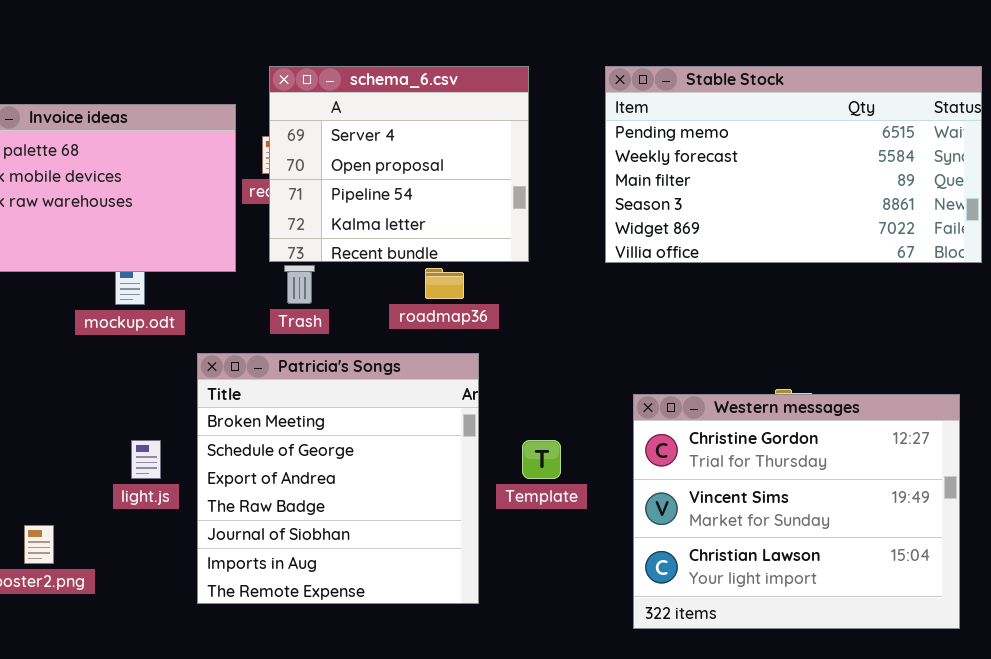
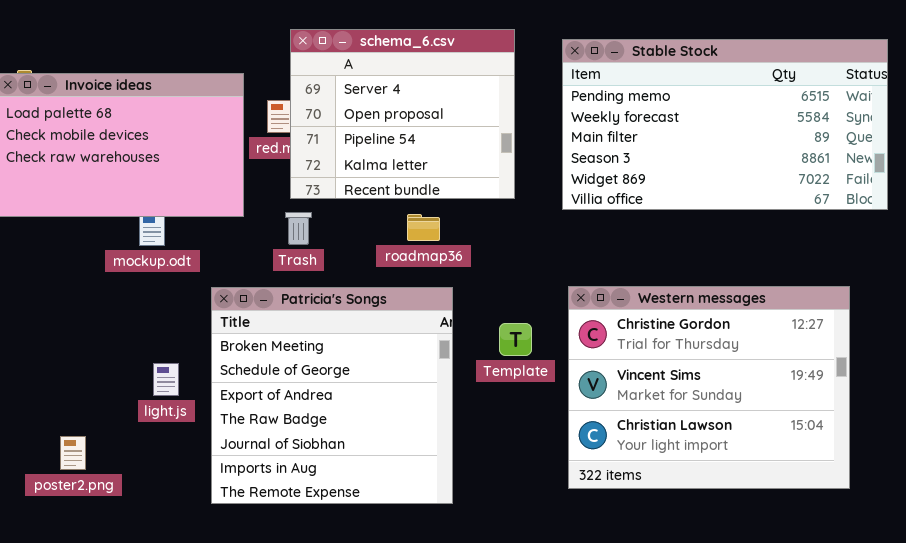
schema_6.csv: [269,66,529,262] -> [290,29,515,199], moved
Western messages: [633,394,960,629] -> [568,286,850,489], moved
Template: [522,440,561,479] -> [499,323,532,356], moved

